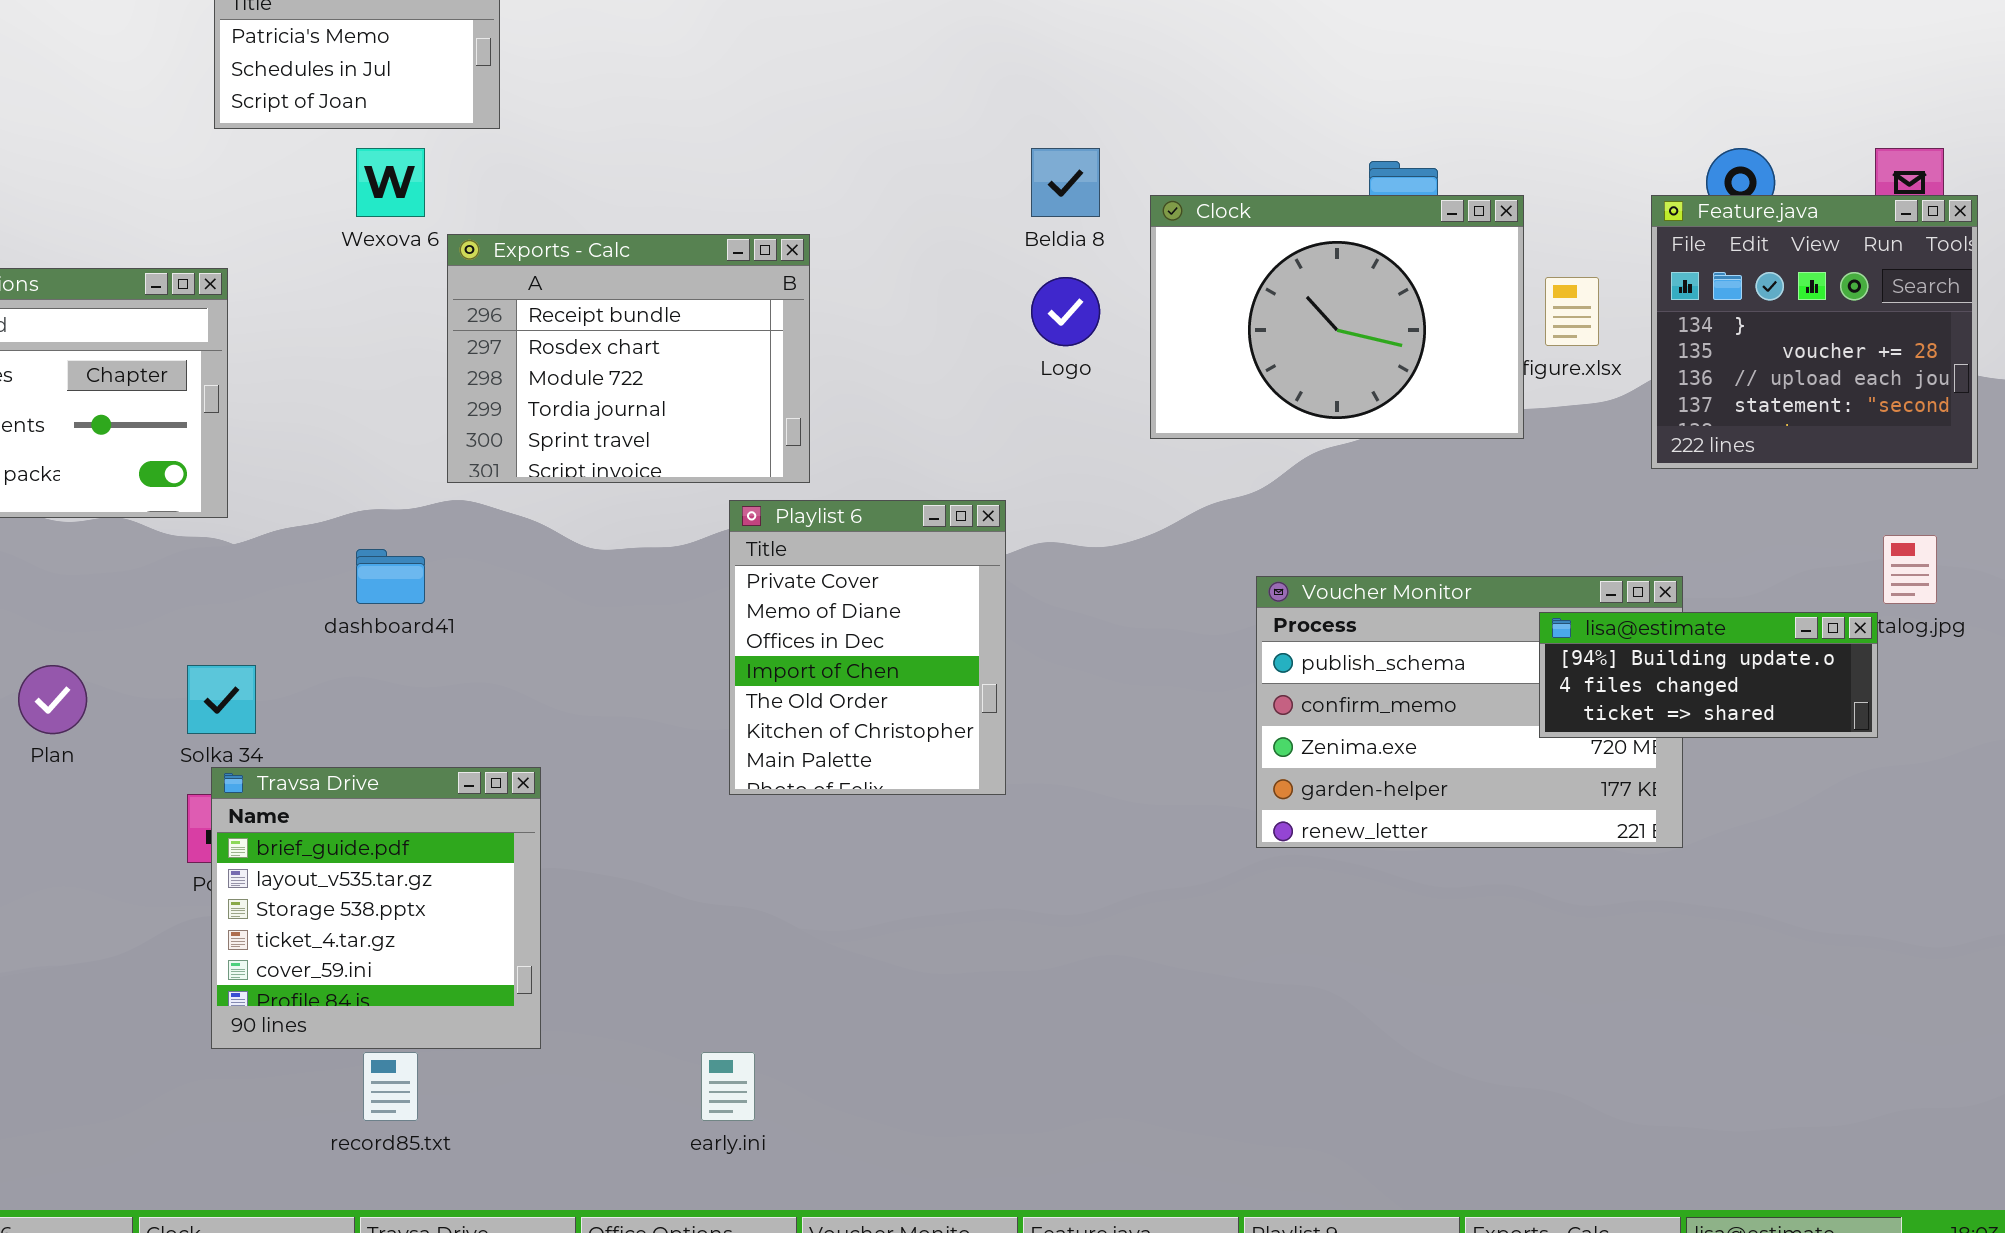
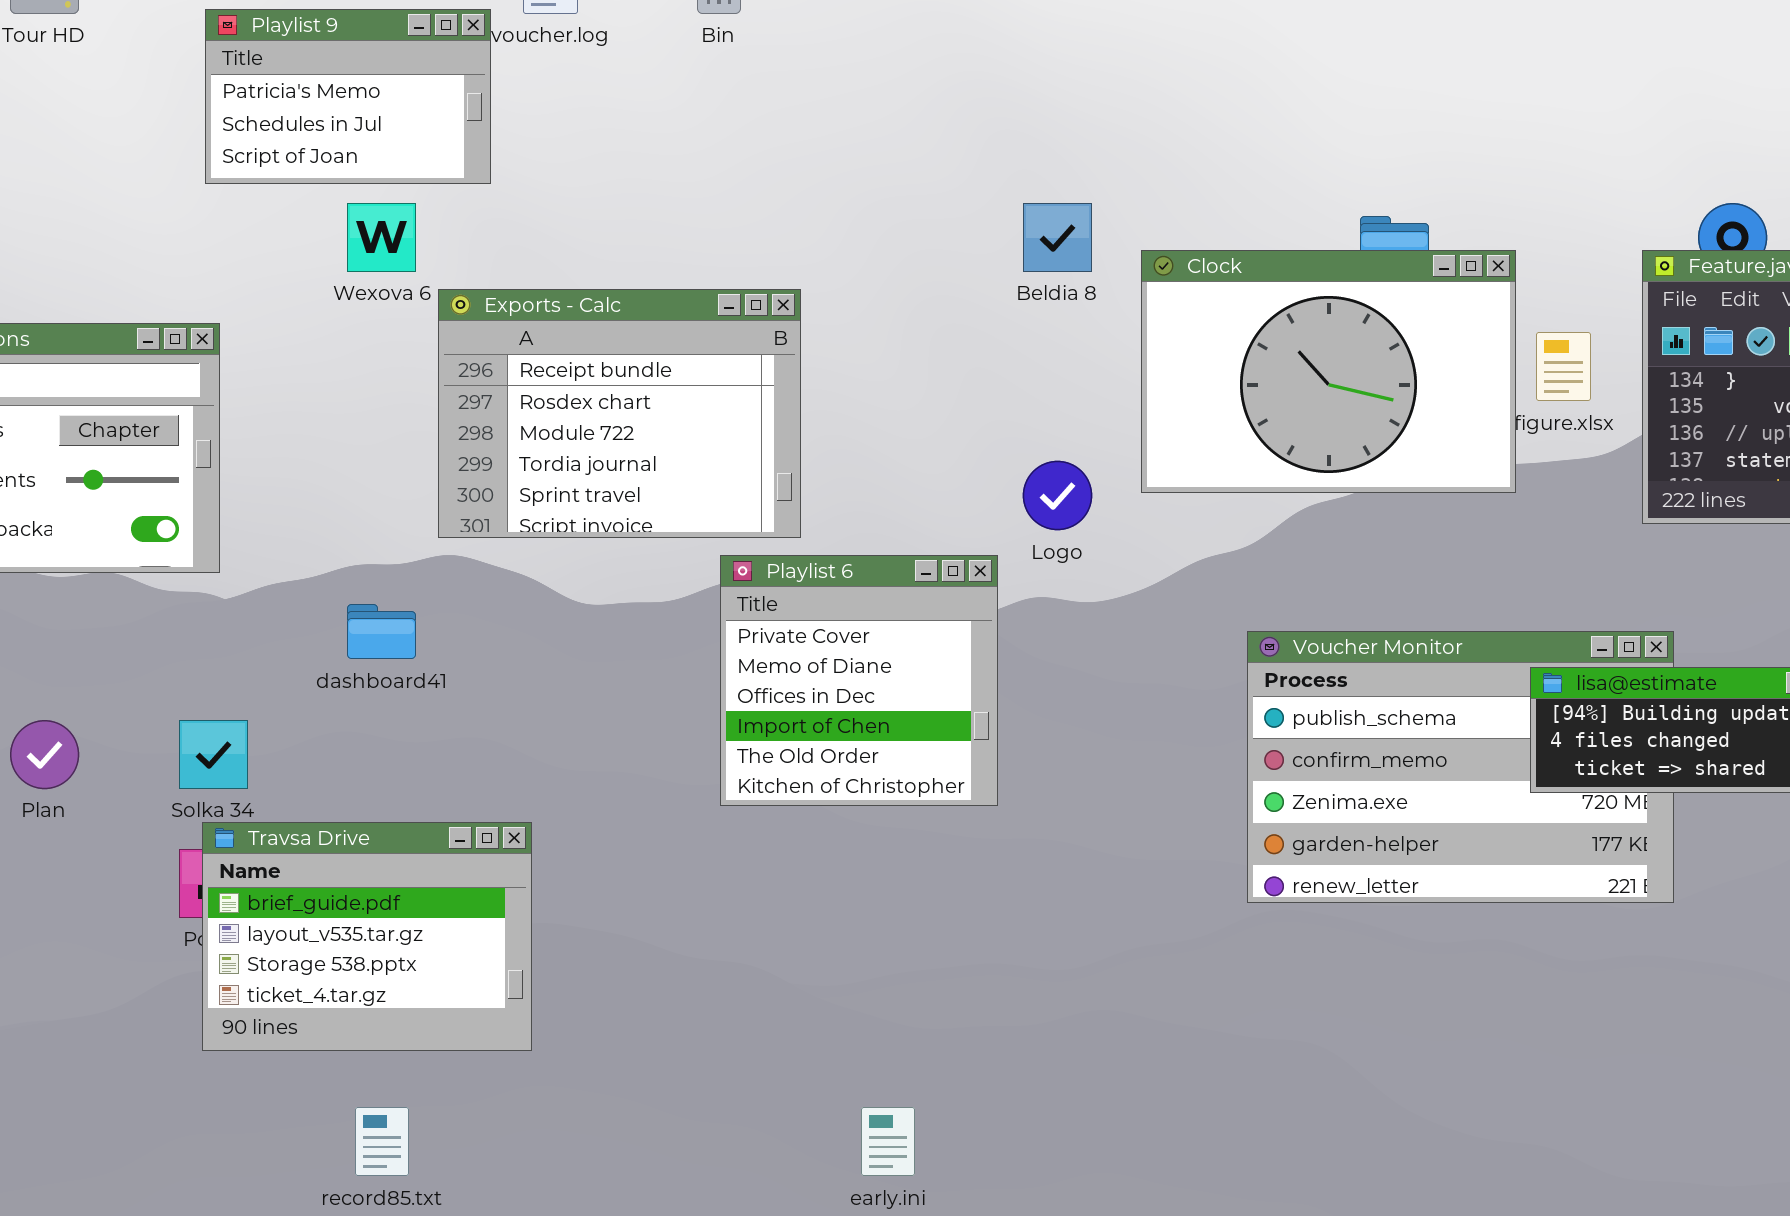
Logo: [1031,277,1100,346] -> [1023,461,1092,530], moved
Playlist 6: [729,500,1006,795] -> [720,555,998,806], resized
Travsa Drive: [211,767,541,1049] -> [202,822,532,1051], resized
early.ini: [701,1052,755,1121] -> [861,1107,915,1176], moved

